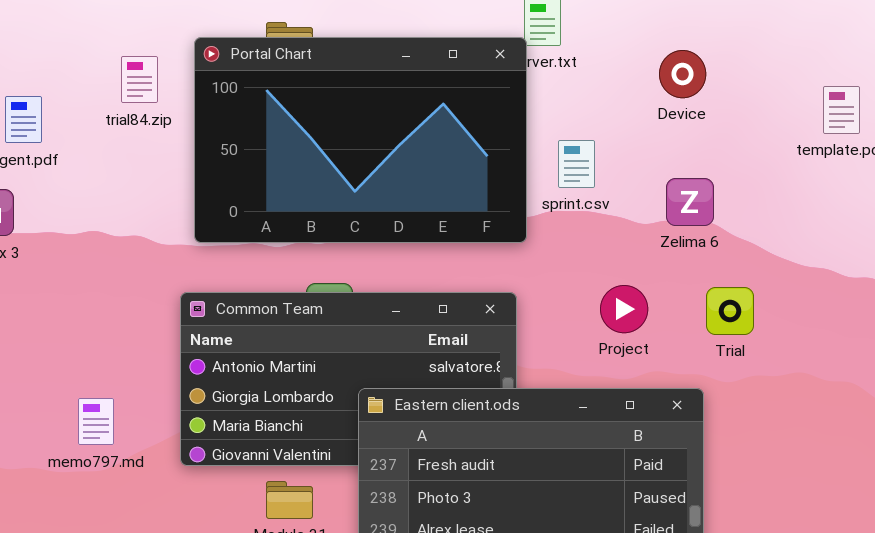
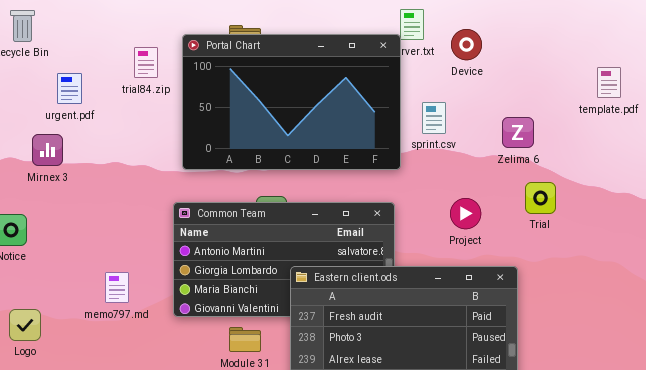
Device: [659,50,706,98] -> [451,29,482,60], moved
Zelima 6: [666,178,714,226] -> [502,117,534,148], moved
Trial: [706,287,754,335] -> [525,182,556,214], moved

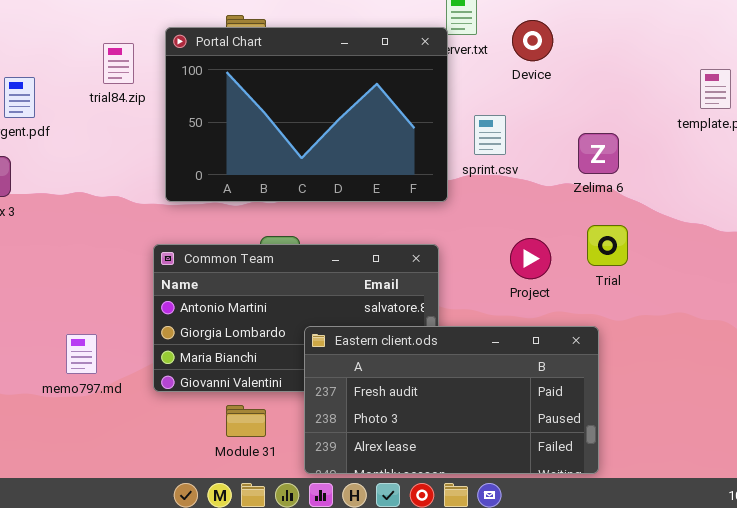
Trial: [525,182,556,214] -> [587,225,628,266], moved

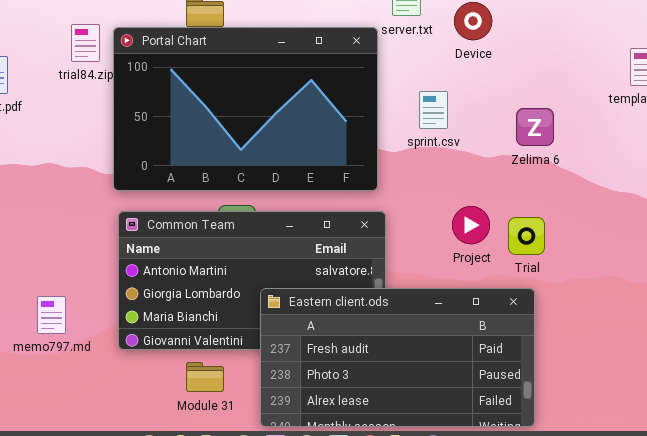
Portal Chart: [165,27,448,202] -> [113,27,378,191], moved
Trial: [587,225,628,266] -> [508,217,545,255], moved

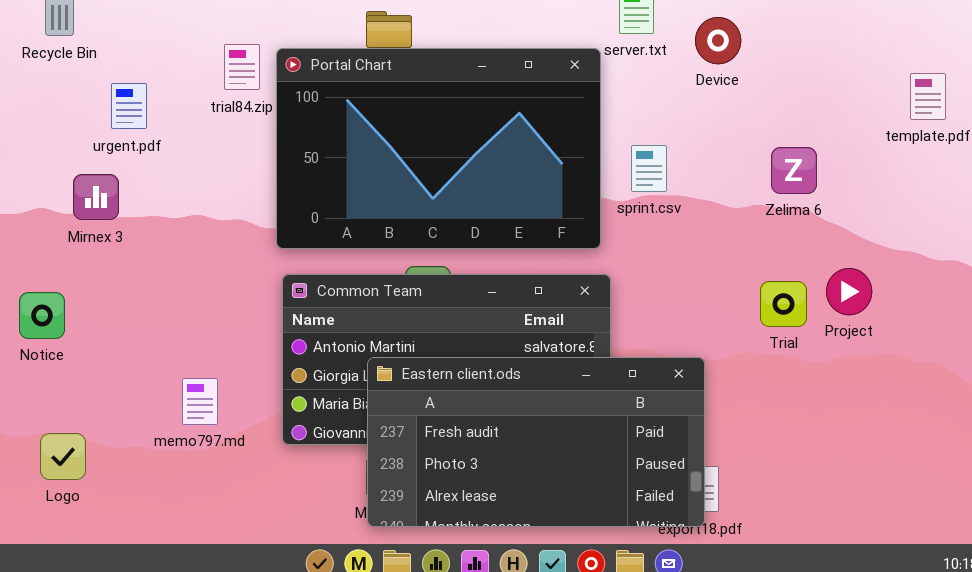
sprint.csv: [419,91,448,129] -> [631,145,667,192], moved
Project: [452,206,490,244] -> [826,268,872,315], moved
Eastern client.ods: [260,288,535,427] -> [367,357,705,527], moved

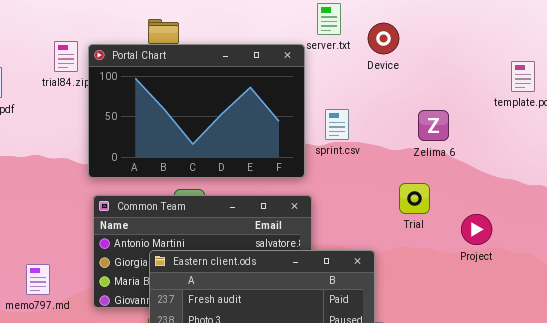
Project: [826,268,872,315] -> [461,214,492,245], moved
Trial: [760,281,807,327] -> [399,183,430,214], moved

